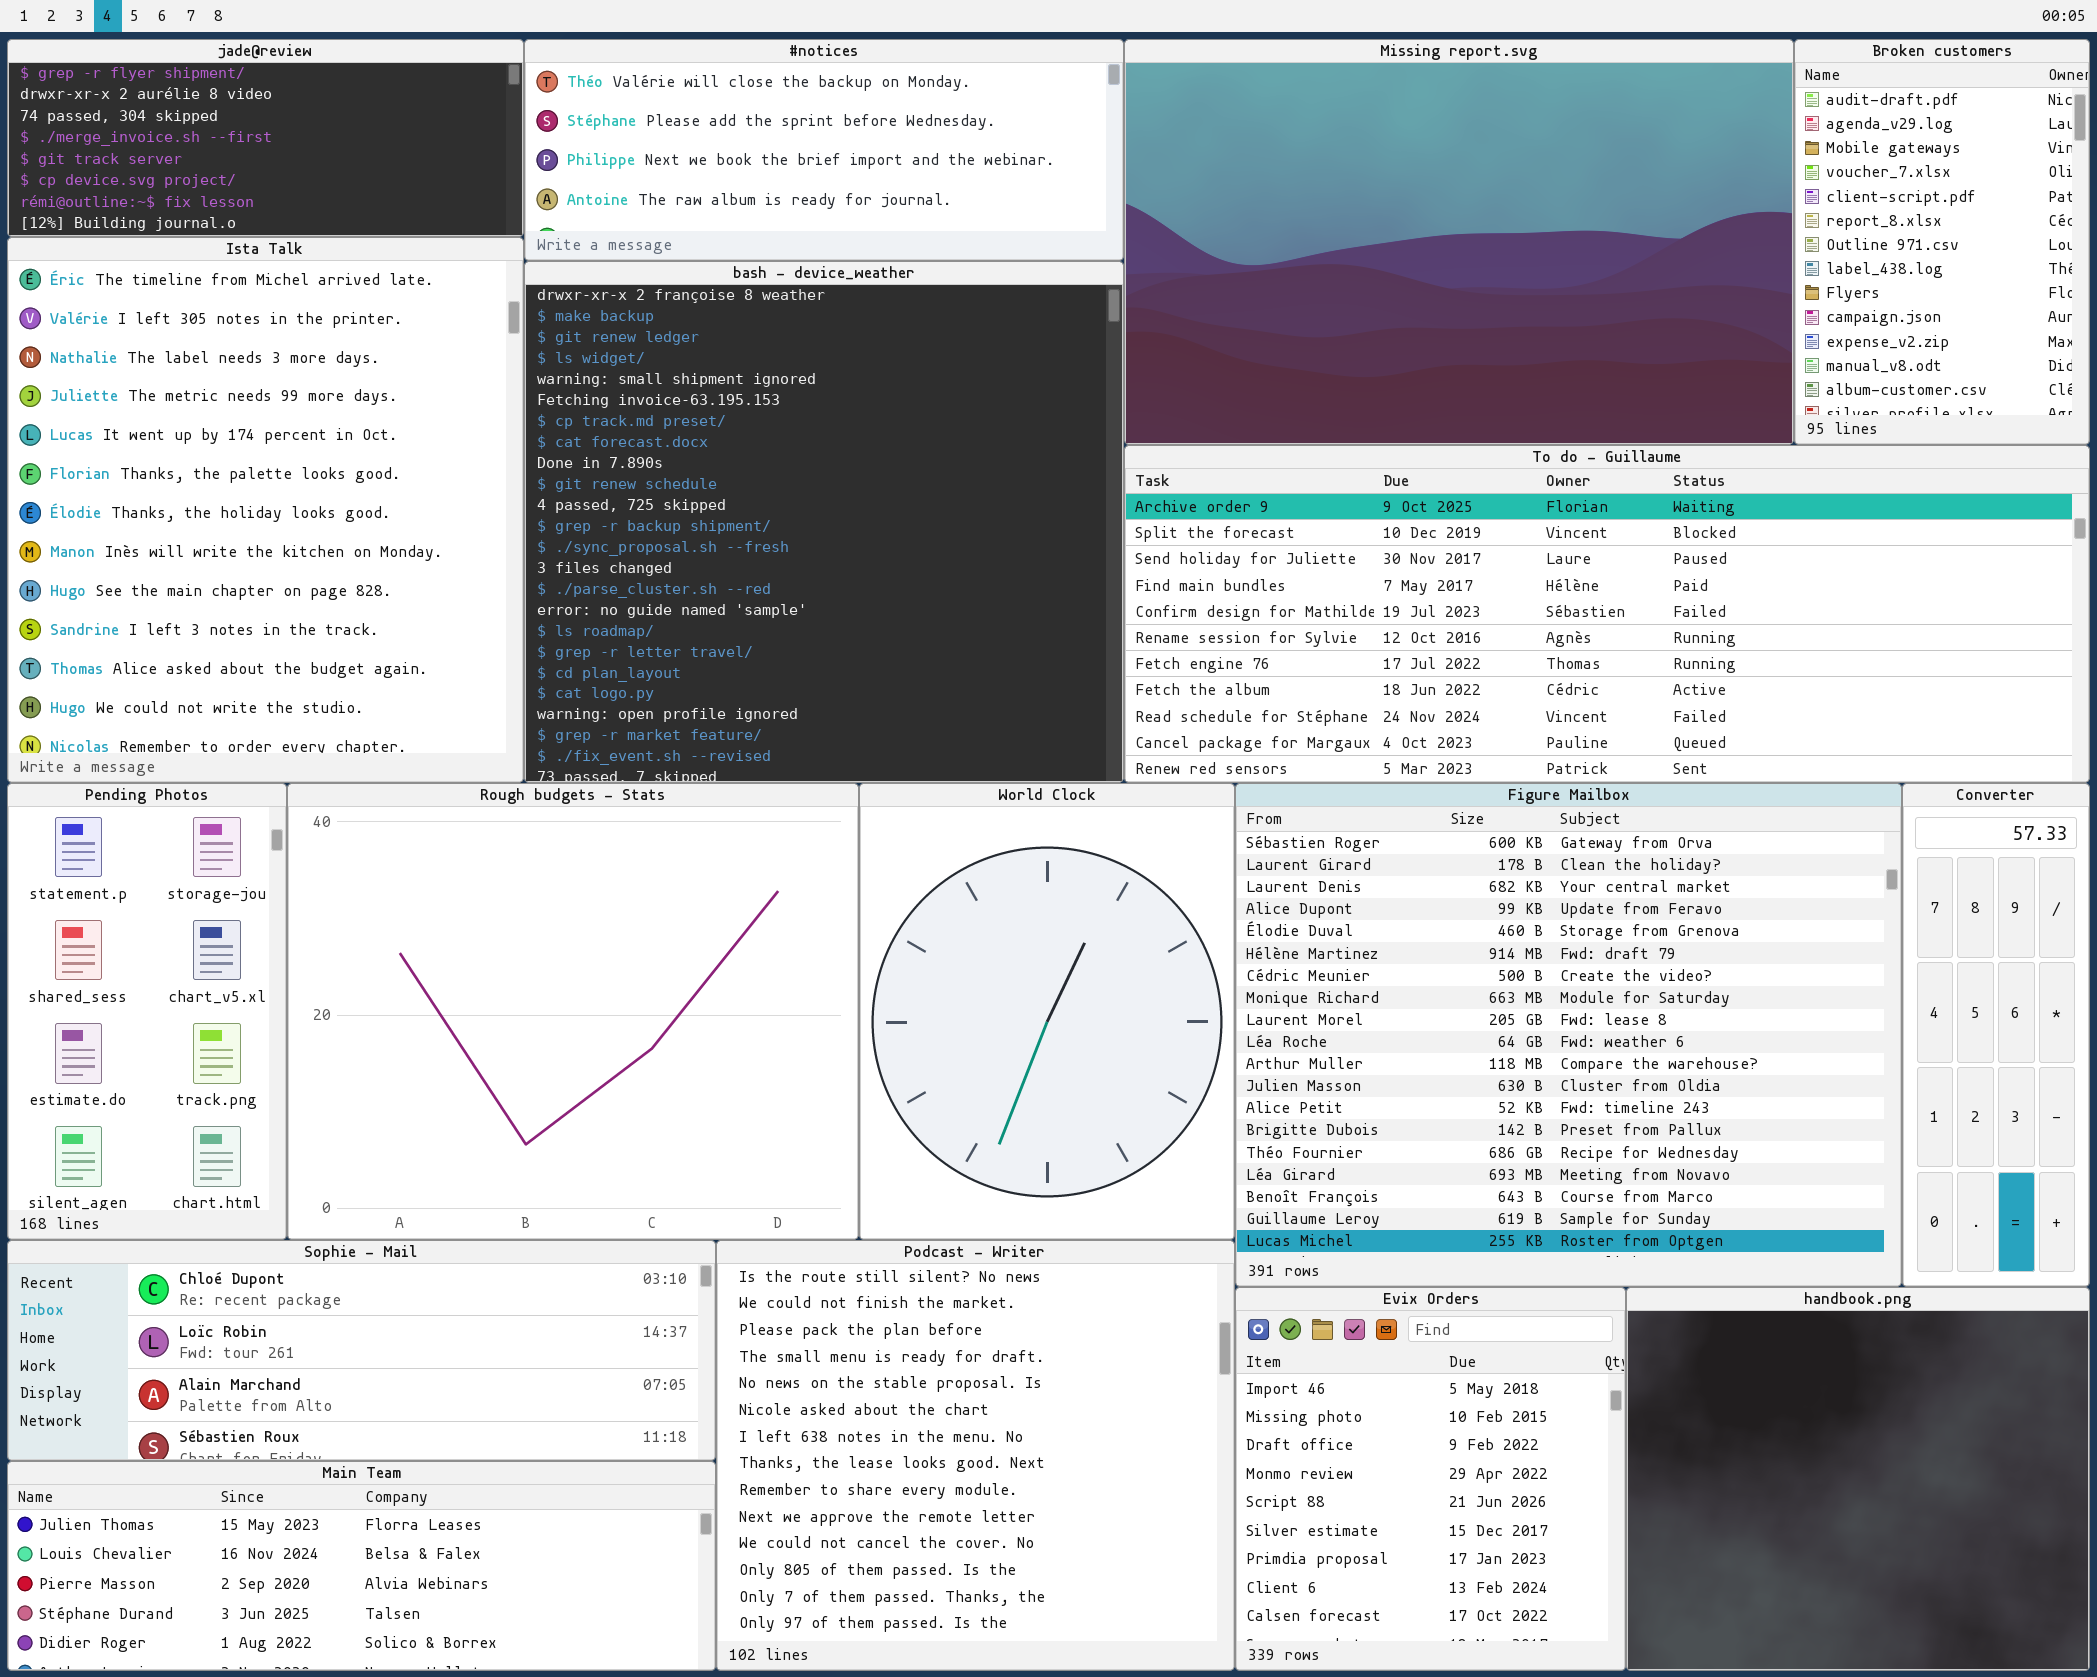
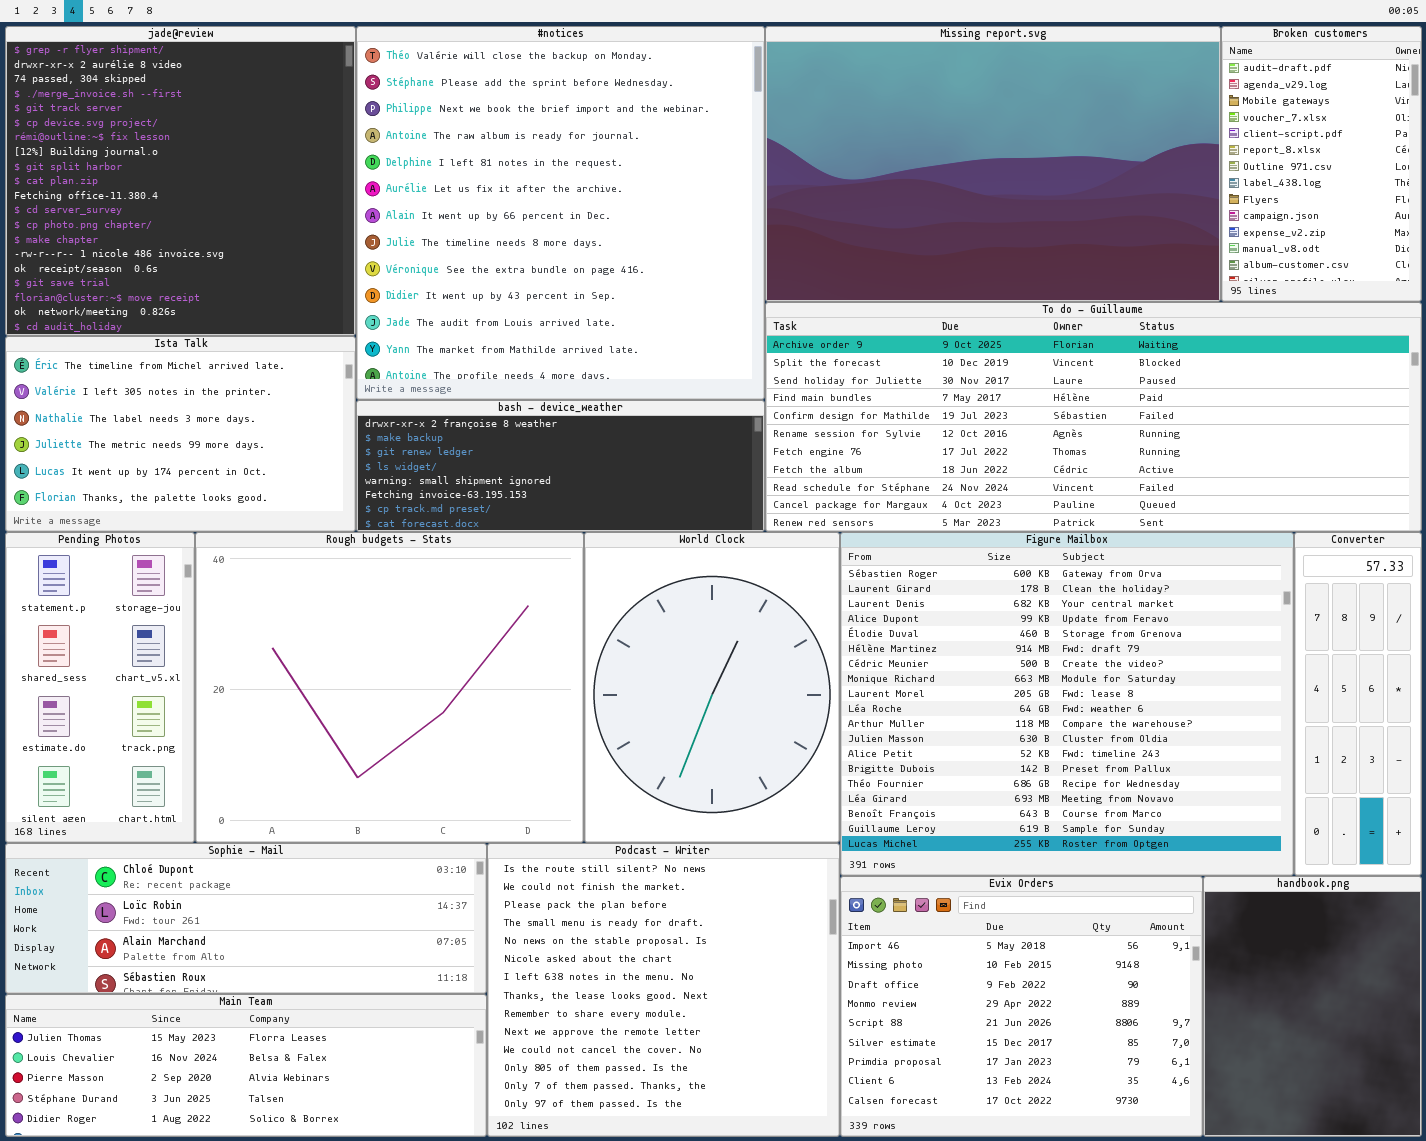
jade@review: [7,39,524,237] -> [5,26,356,336], resized
#notices: [524,39,1124,261] -> [356,26,765,400], resized
Ista Talk: [7,237,524,783] -> [5,336,356,532], resized
bash - device_weather: [524,261,1124,783] -> [356,400,765,532], resized
Evix Orders: [1235,1287,1626,1671] -> [840,876,1203,1137], resized
handbook.png: [1626,1287,2090,1671] -> [1203,876,1422,1137], resized

